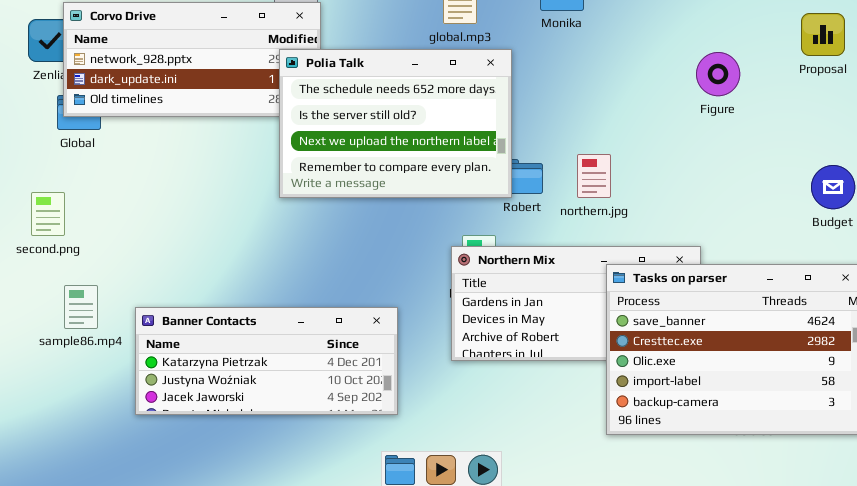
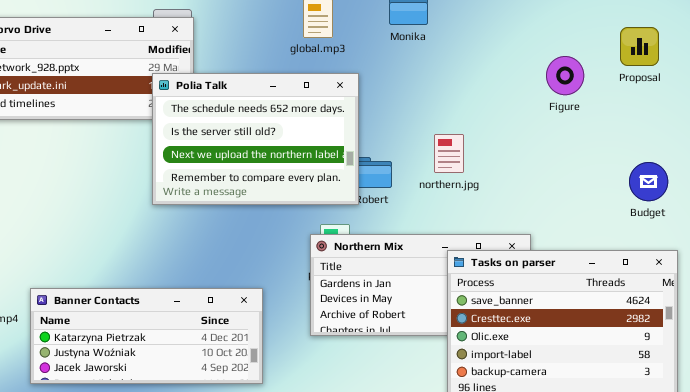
Polia Talk: [279,49,512,198] -> [152,73,359,205], moved
Figure: [696,52,740,96] -> [546,56,584,95], moved
northern.jpg: [577,154,611,198] -> [434,134,464,173], moved

